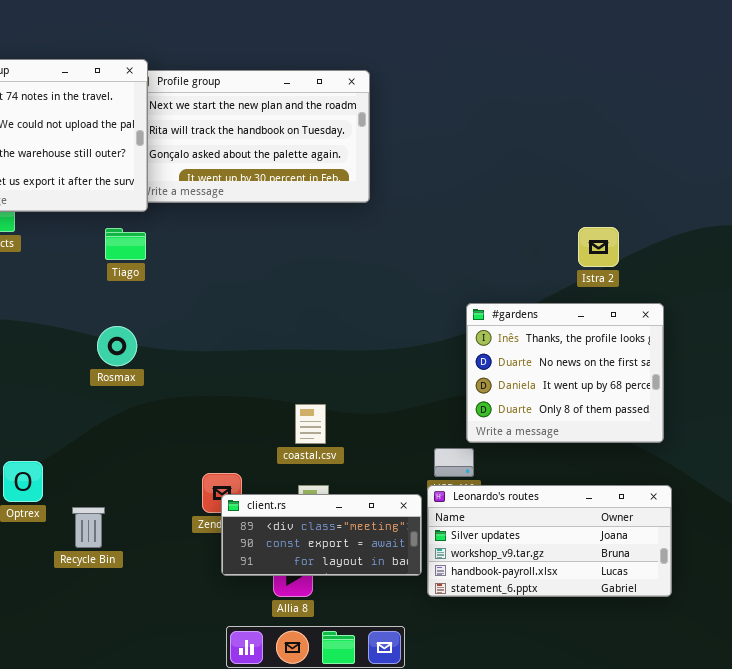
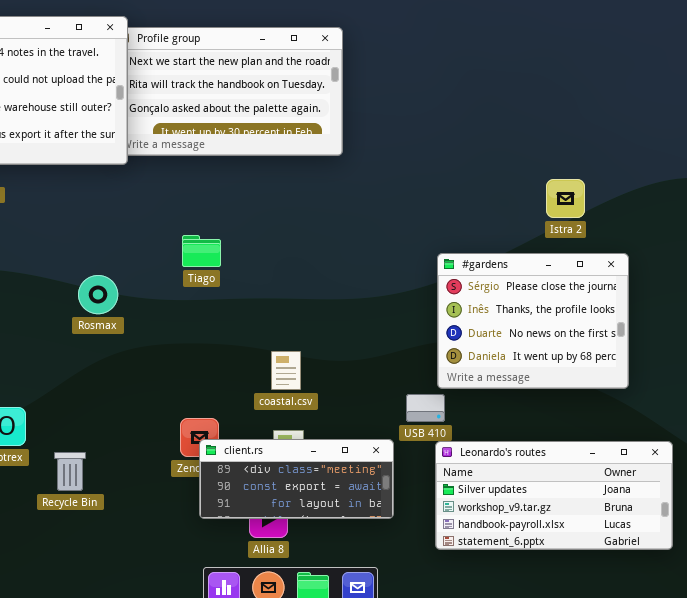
Tiago: [105,228,146,260] -> [182,235,221,267], moved
#gardens: [466,303,664,443] -> [437,253,629,389], scrolled up 1 row
Leonardo's routes: [427,485,672,597] -> [435,441,673,550], moved

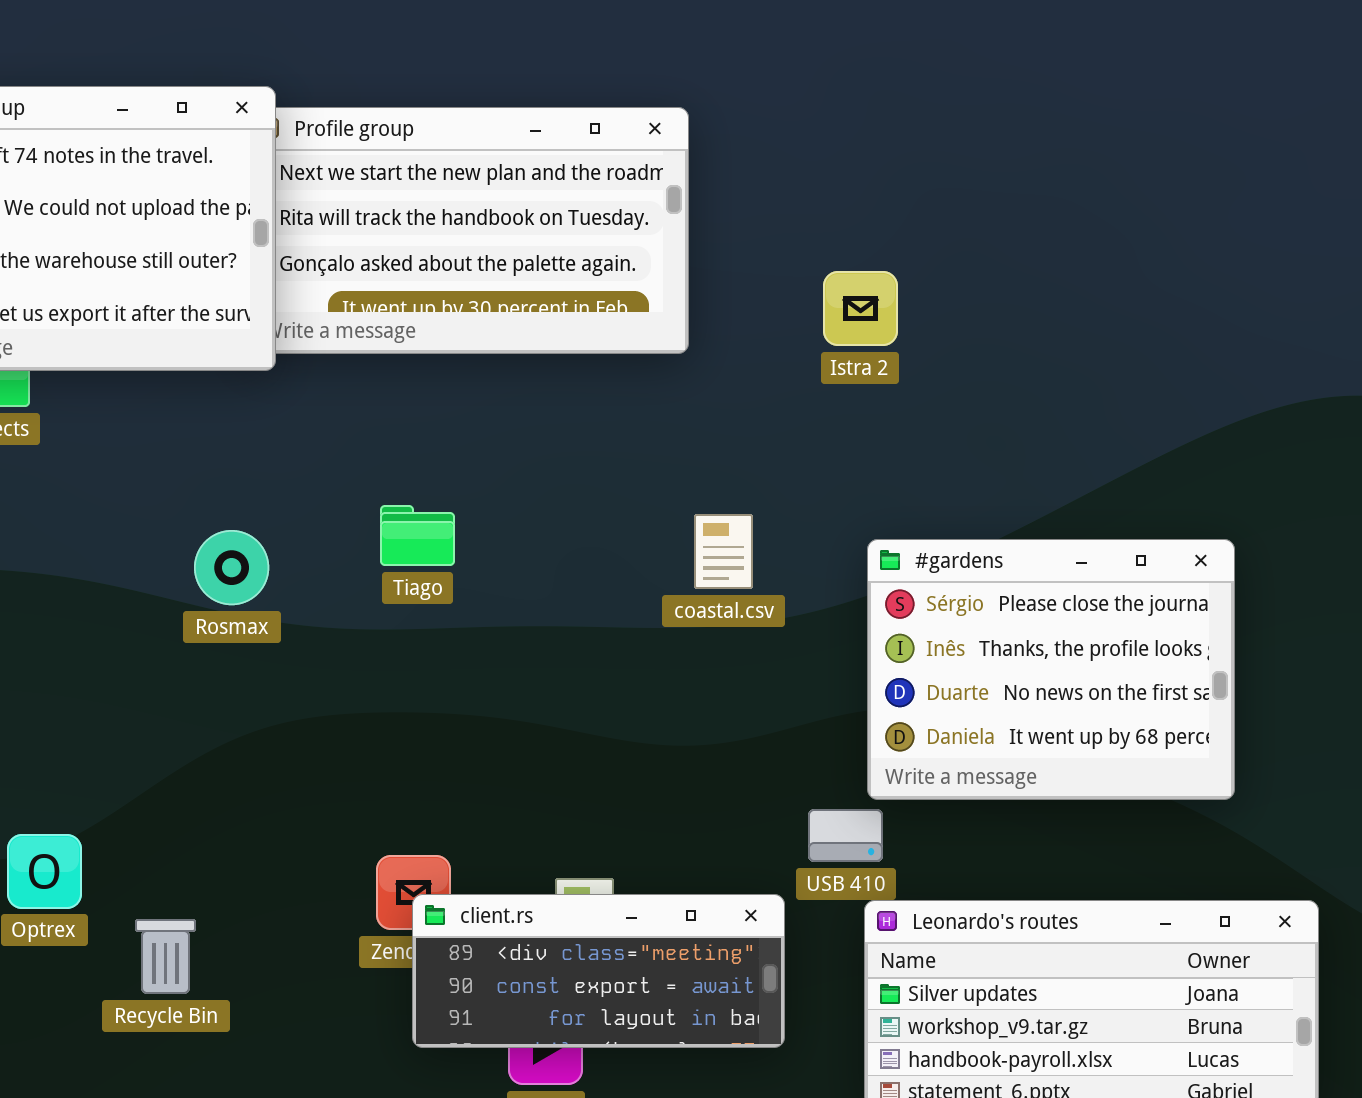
Istra 2: [546,179,585,218] -> [823,271,898,346], moved
Rosmax: [78,275,118,314] -> [194,530,269,605], moved
coastal.csv: [271,351,301,390] -> [694,514,753,589], moved

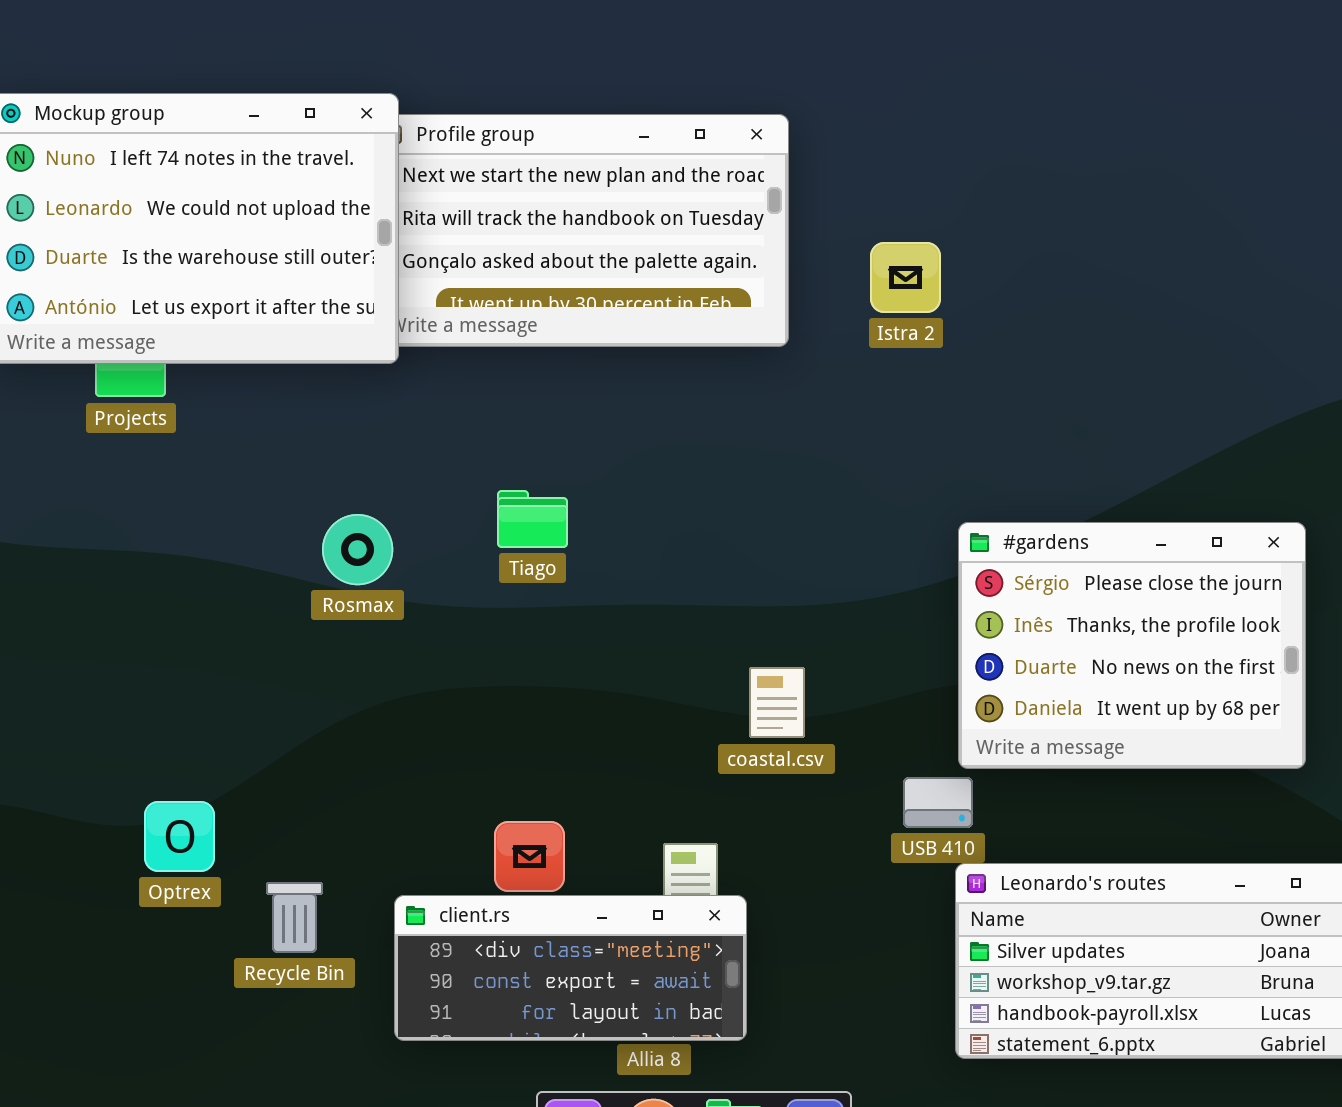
Istra 2: [823,271,898,346] -> [870,242,941,313], moved
coastal.csv: [694,514,753,589] -> [749,667,805,738], moved
client.rs: [412,894,785,1048] -> [394,895,747,1041], moved

